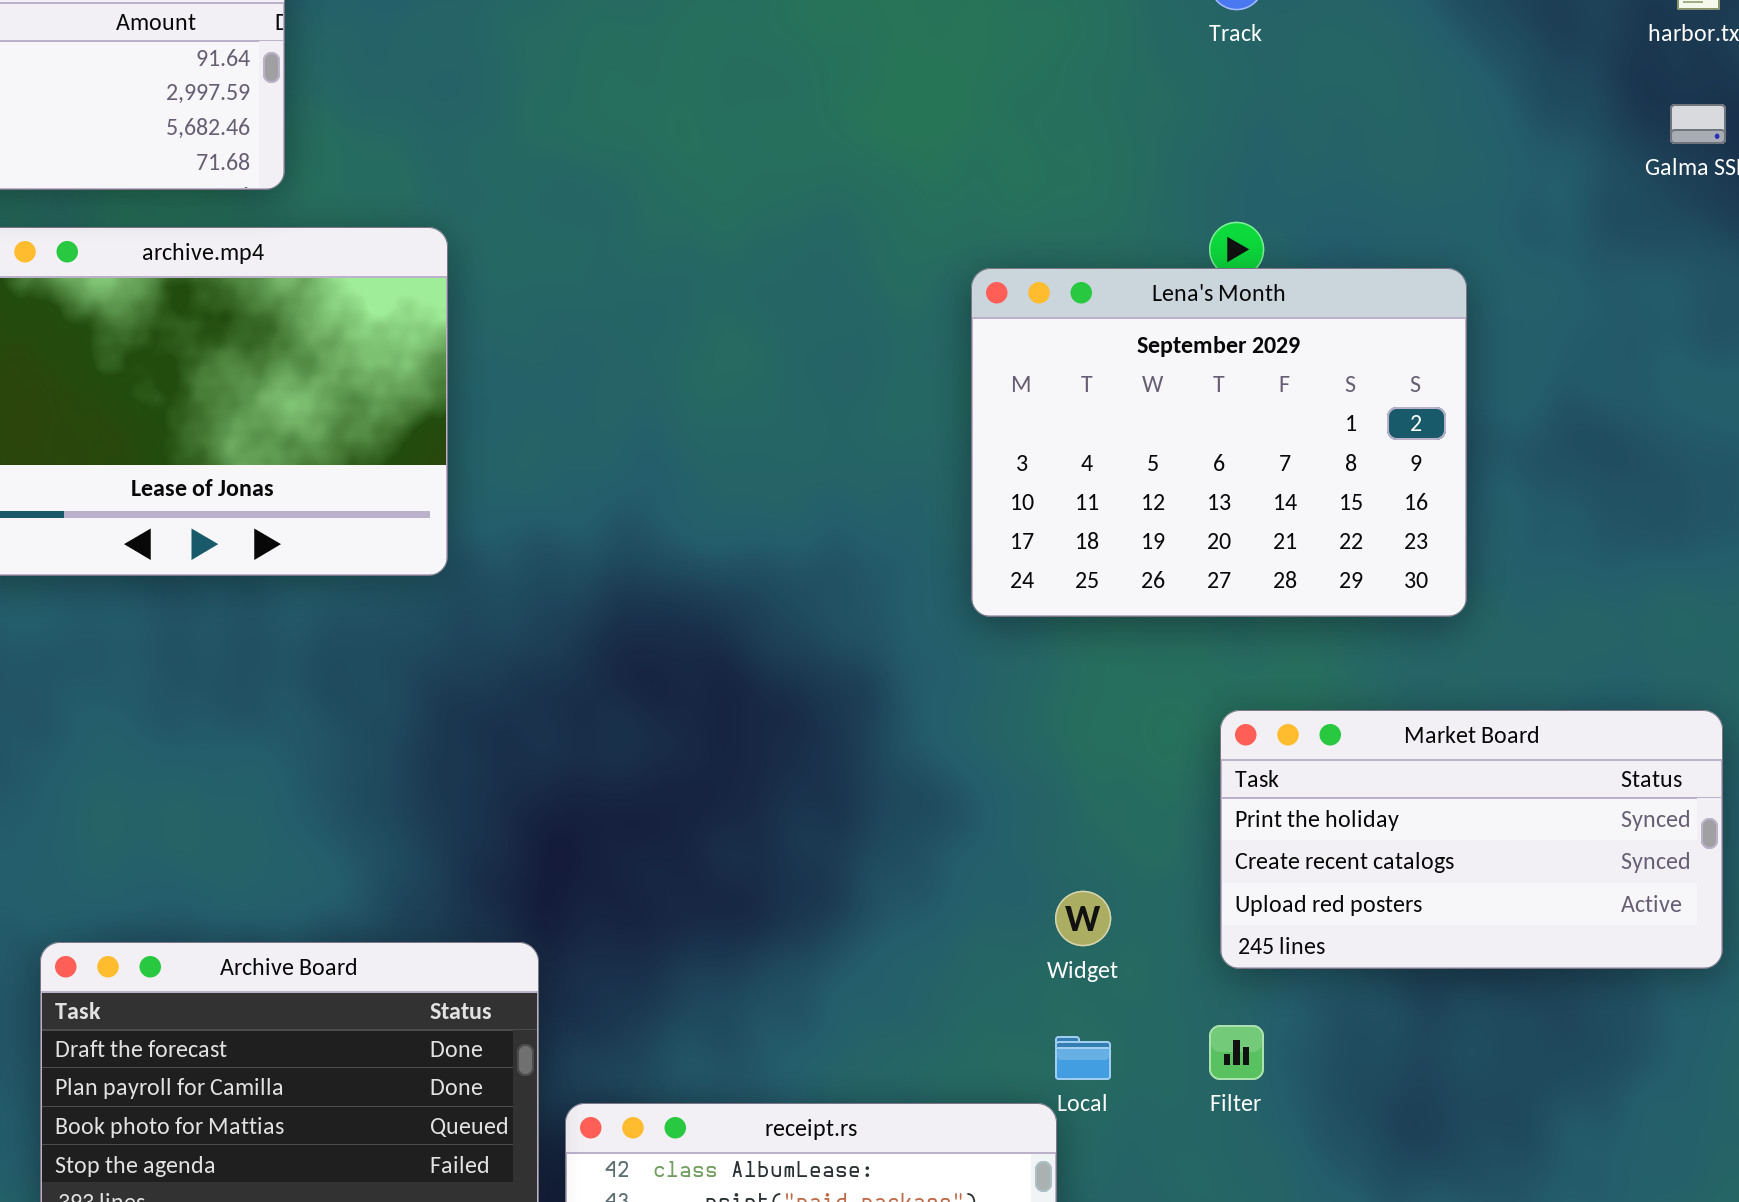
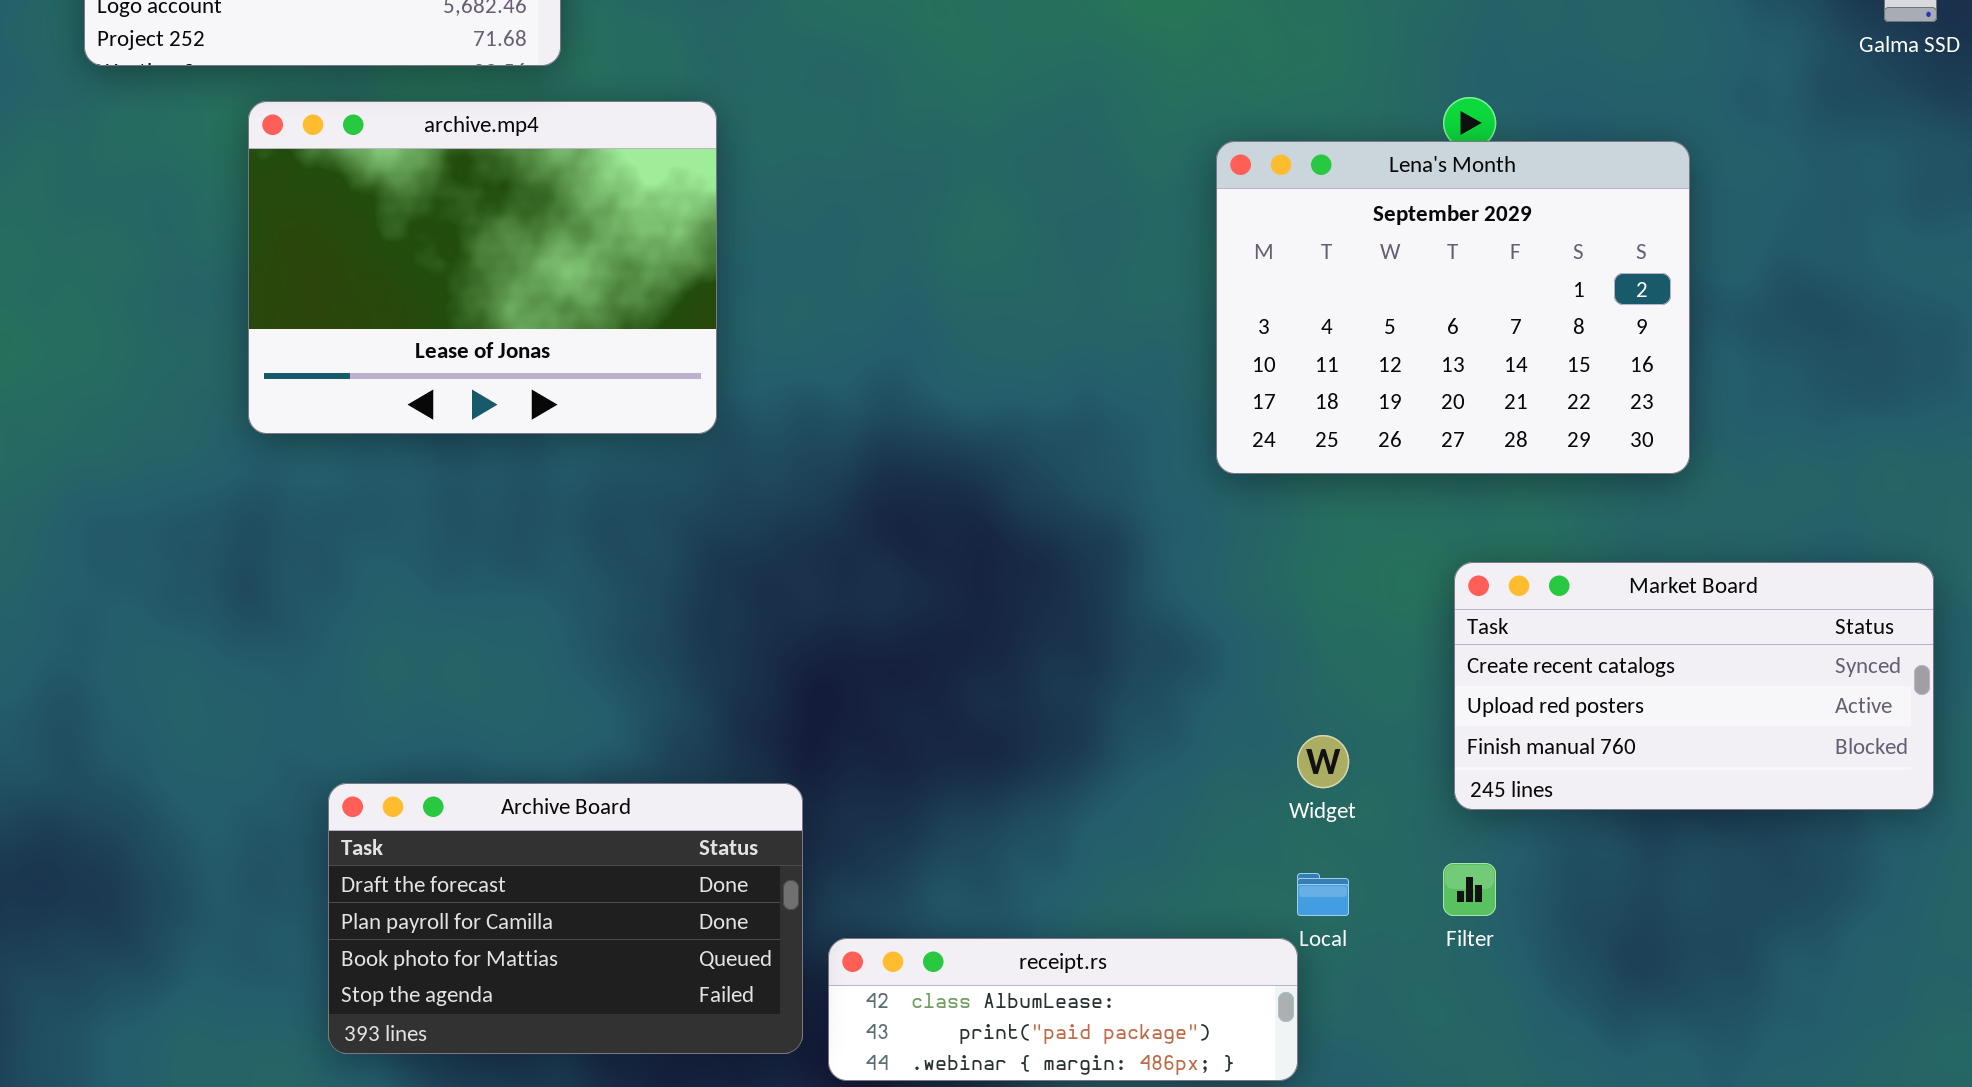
Market Board: [1220,710,1723,969] -> [1454,562,1934,810], scrolled down 1 row

